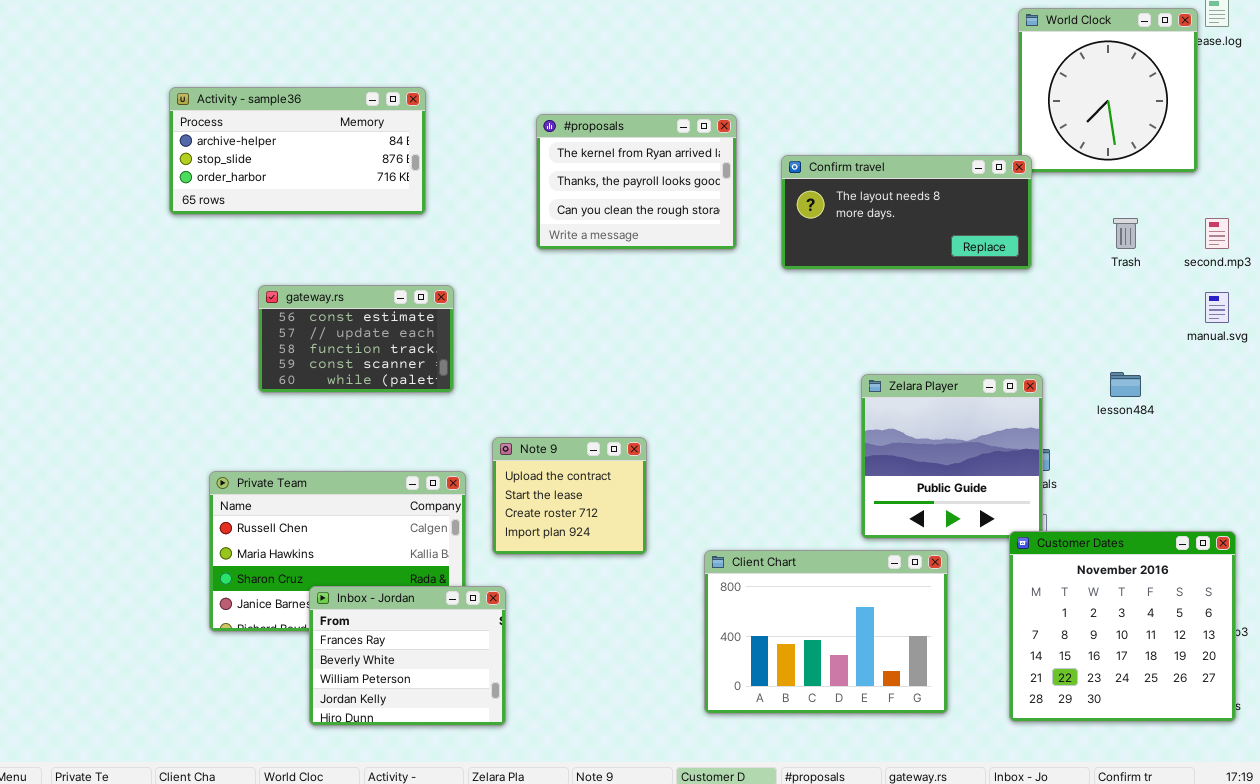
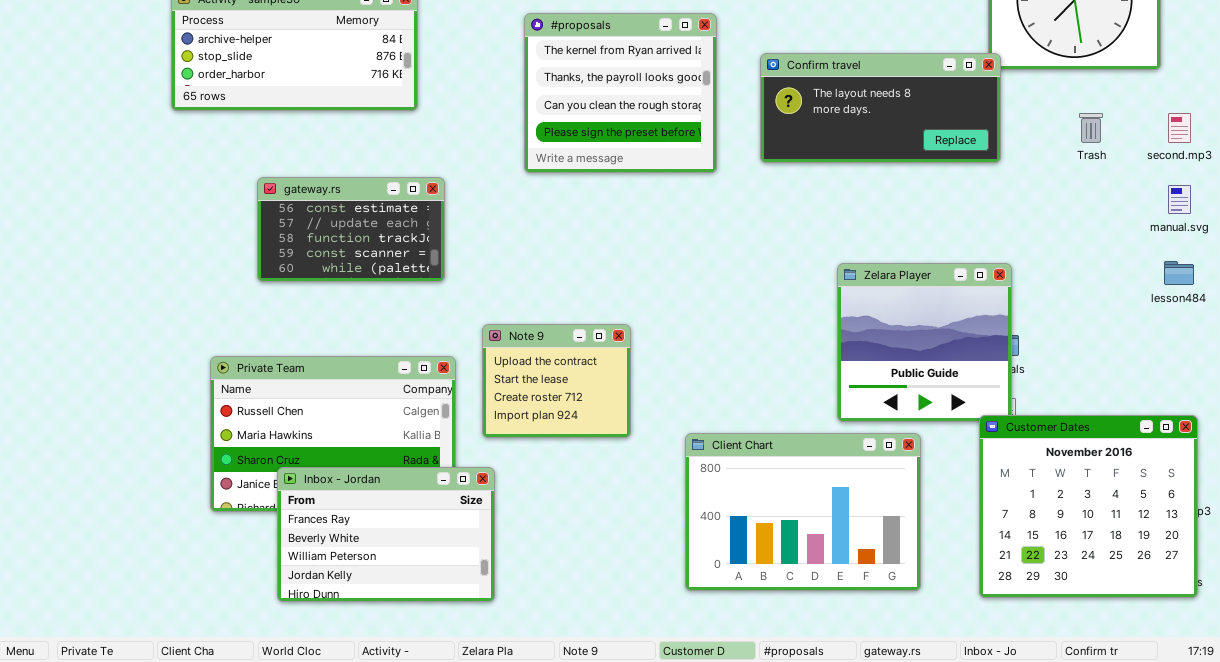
#proposals: [536,114,737,250] -> [524,13,717,173], resized
lesson484: [1110,372,1141,397] -> [1164,261,1194,285], moved
Inbox - Jordan: [309,586,506,726] -> [277,467,495,602], resized

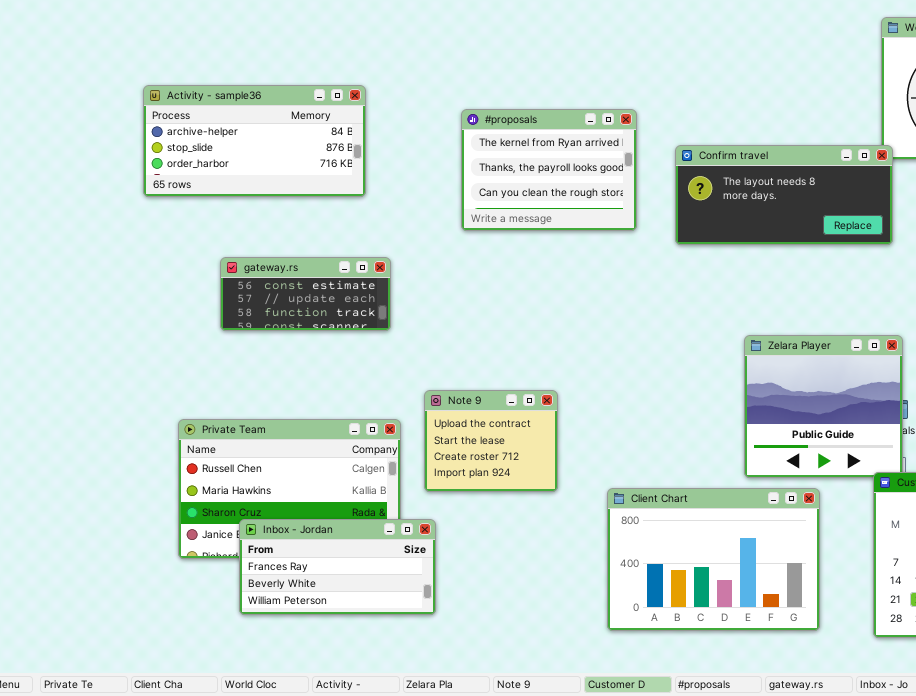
#proposals: [524,13,717,173] -> [461,109,637,231], resized
gateway.rs: [257,177,445,282] -> [220,257,391,331], resized
Inbox - Jordan: [277,467,495,602] -> [239,519,436,615], resized

